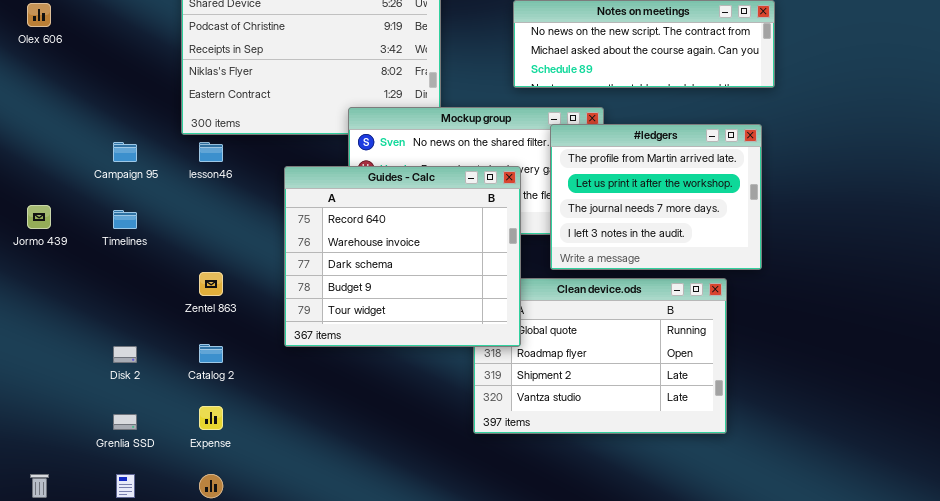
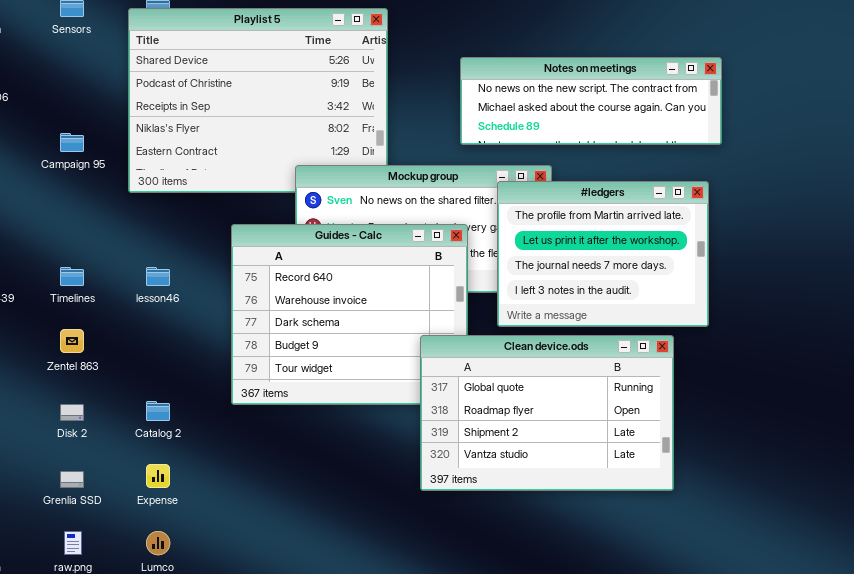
Campaign 95: [113,142,137,162] -> [60,133,84,152], moved
lesson46: [199,142,223,162] -> [146,267,170,286], moved
Zentel 863: [199,272,223,296] -> [60,329,84,353], moved
Clean device.ods: [473,278,727,434] -> [420,335,674,491], raised

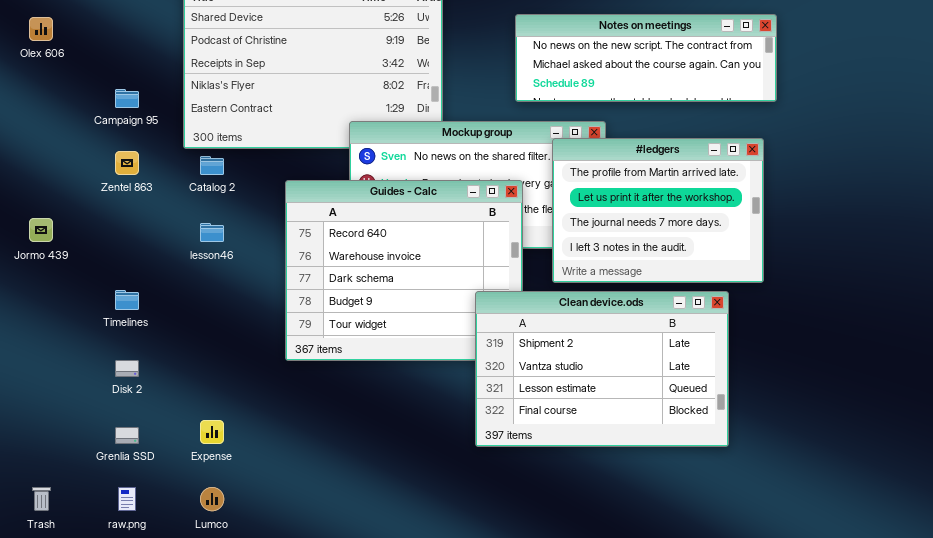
Timelines: [60,267,84,286] -> [115,290,139,310], moved
Zentel 863: [60,329,84,353] -> [115,151,139,175], moved
Clean device.ods: [420,335,674,491] -> [475,291,729,447], scrolled down 2 rows
Catalog 2: [146,401,170,421] -> [200,156,224,175], moved

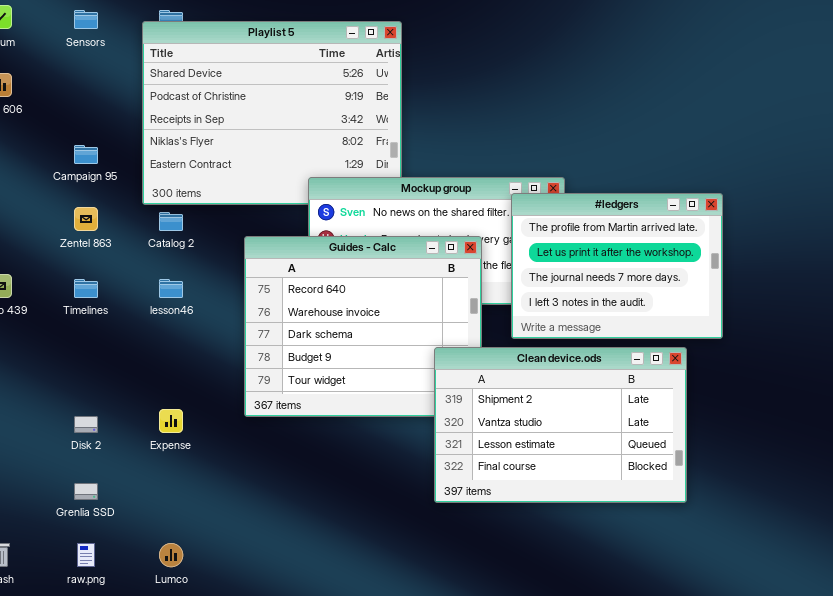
Notes on meetings: [515,14,777,102] -> none, closed
Timelines: [115,290,139,310] -> [74,279,98,298], moved
Expense: [200,420,224,444] -> [159,409,183,433], moved

